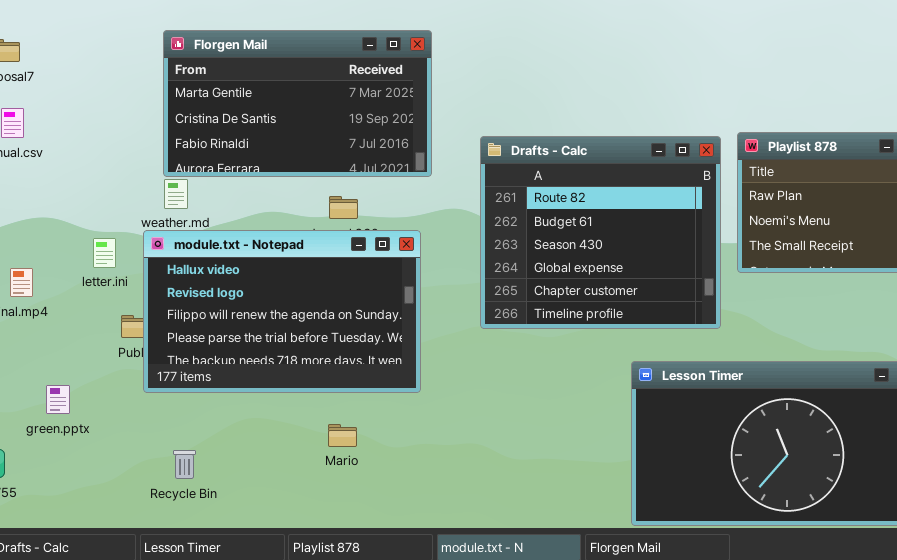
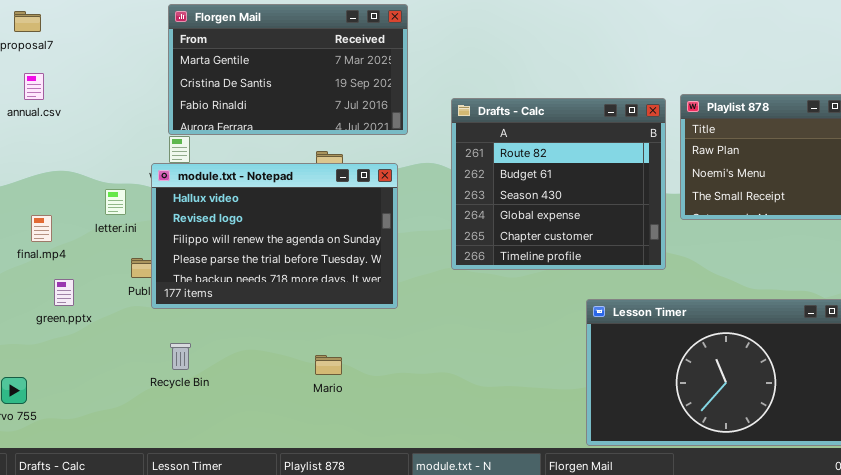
module.txt - Notepad: [143,230,421,393] -> [151,163,398,309], moved
green.pptx: [46,385,70,414] -> [54,279,74,306], moved
Recycle Bin: [173,450,196,479] -> [170,343,191,370], moved

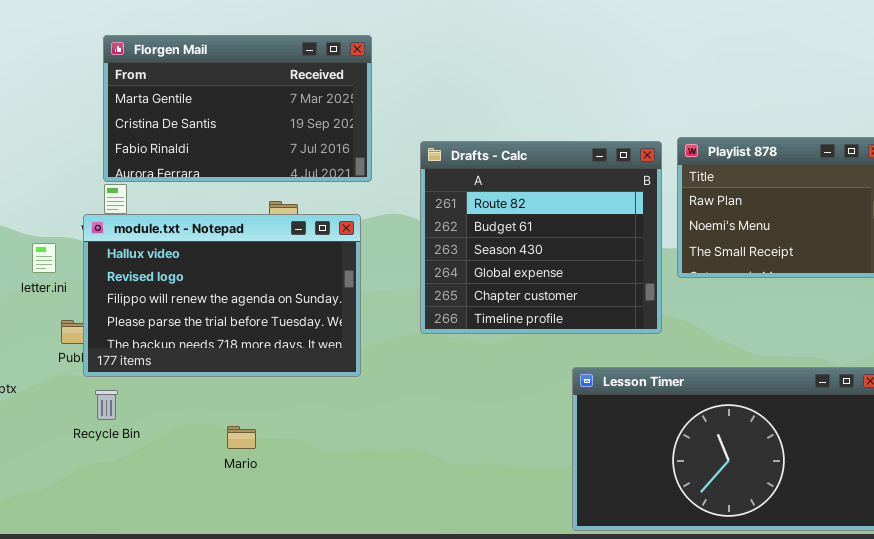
Recycle Bin: [170,343,191,370] -> [95,390,118,420], moved
Mario: [315,355,342,375] -> [227,426,256,449], moved

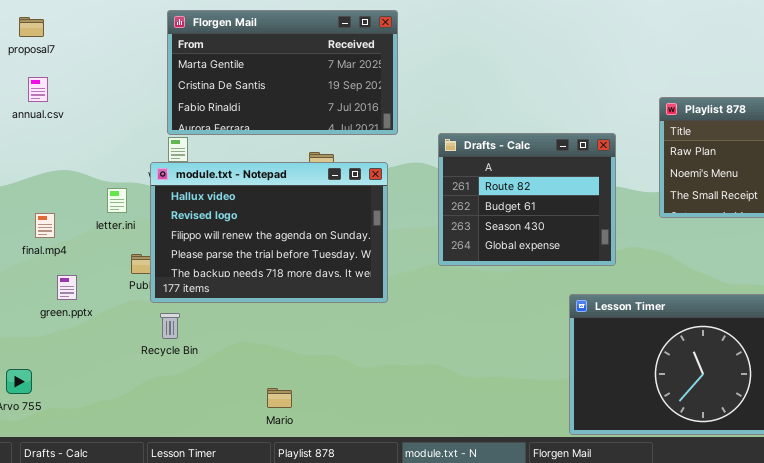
Drafts - Calc: [420,141,662,334] -> [438,133,616,266], resized
Mario: [227,426,256,449] -> [267,388,292,408], moved

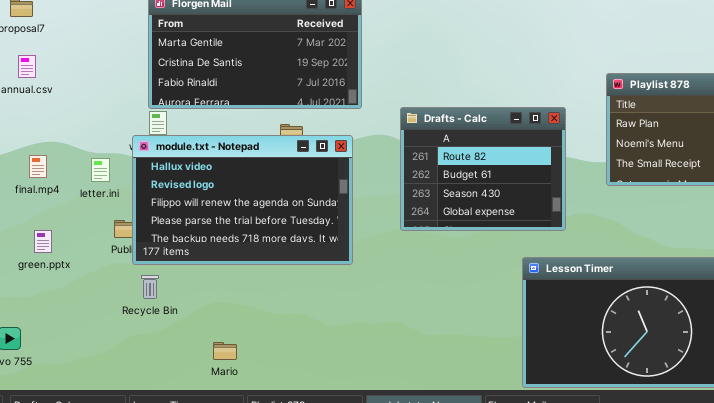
final.mp4: [35,213,55,238] -> [29,155,47,178], moved
green.pptx: [57,275,77,300] -> [34,230,52,253], moved
Mario: [267,388,292,408] -> [213,342,237,360], moved

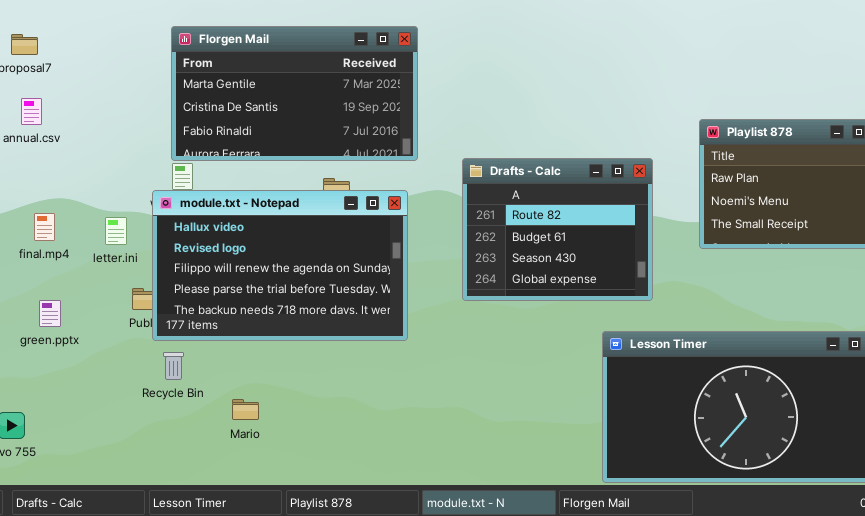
Mario: [213,342,237,360] -> [232,399,259,420], moved

